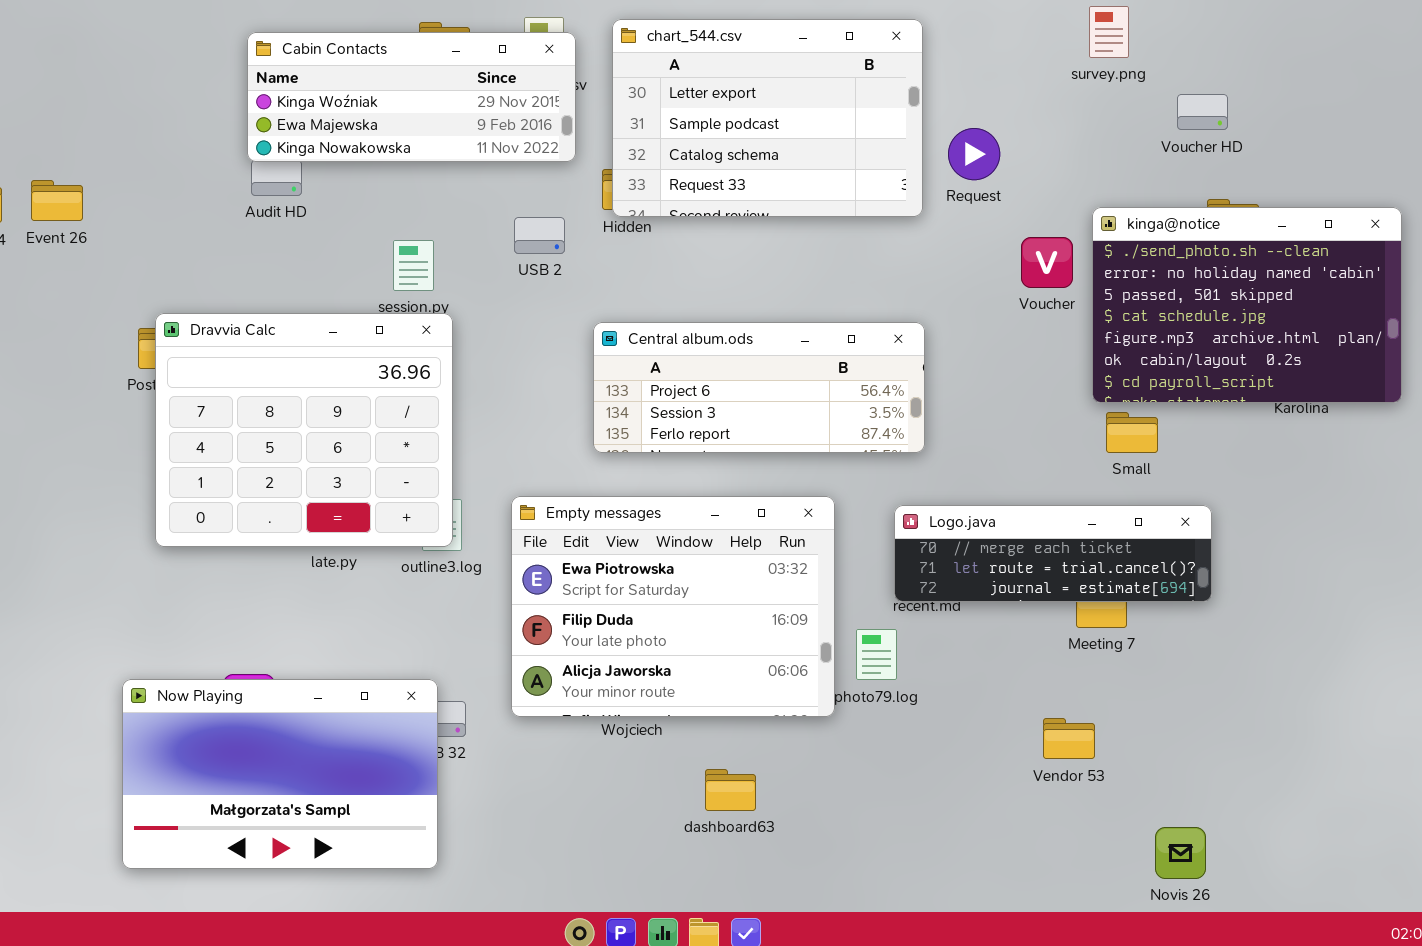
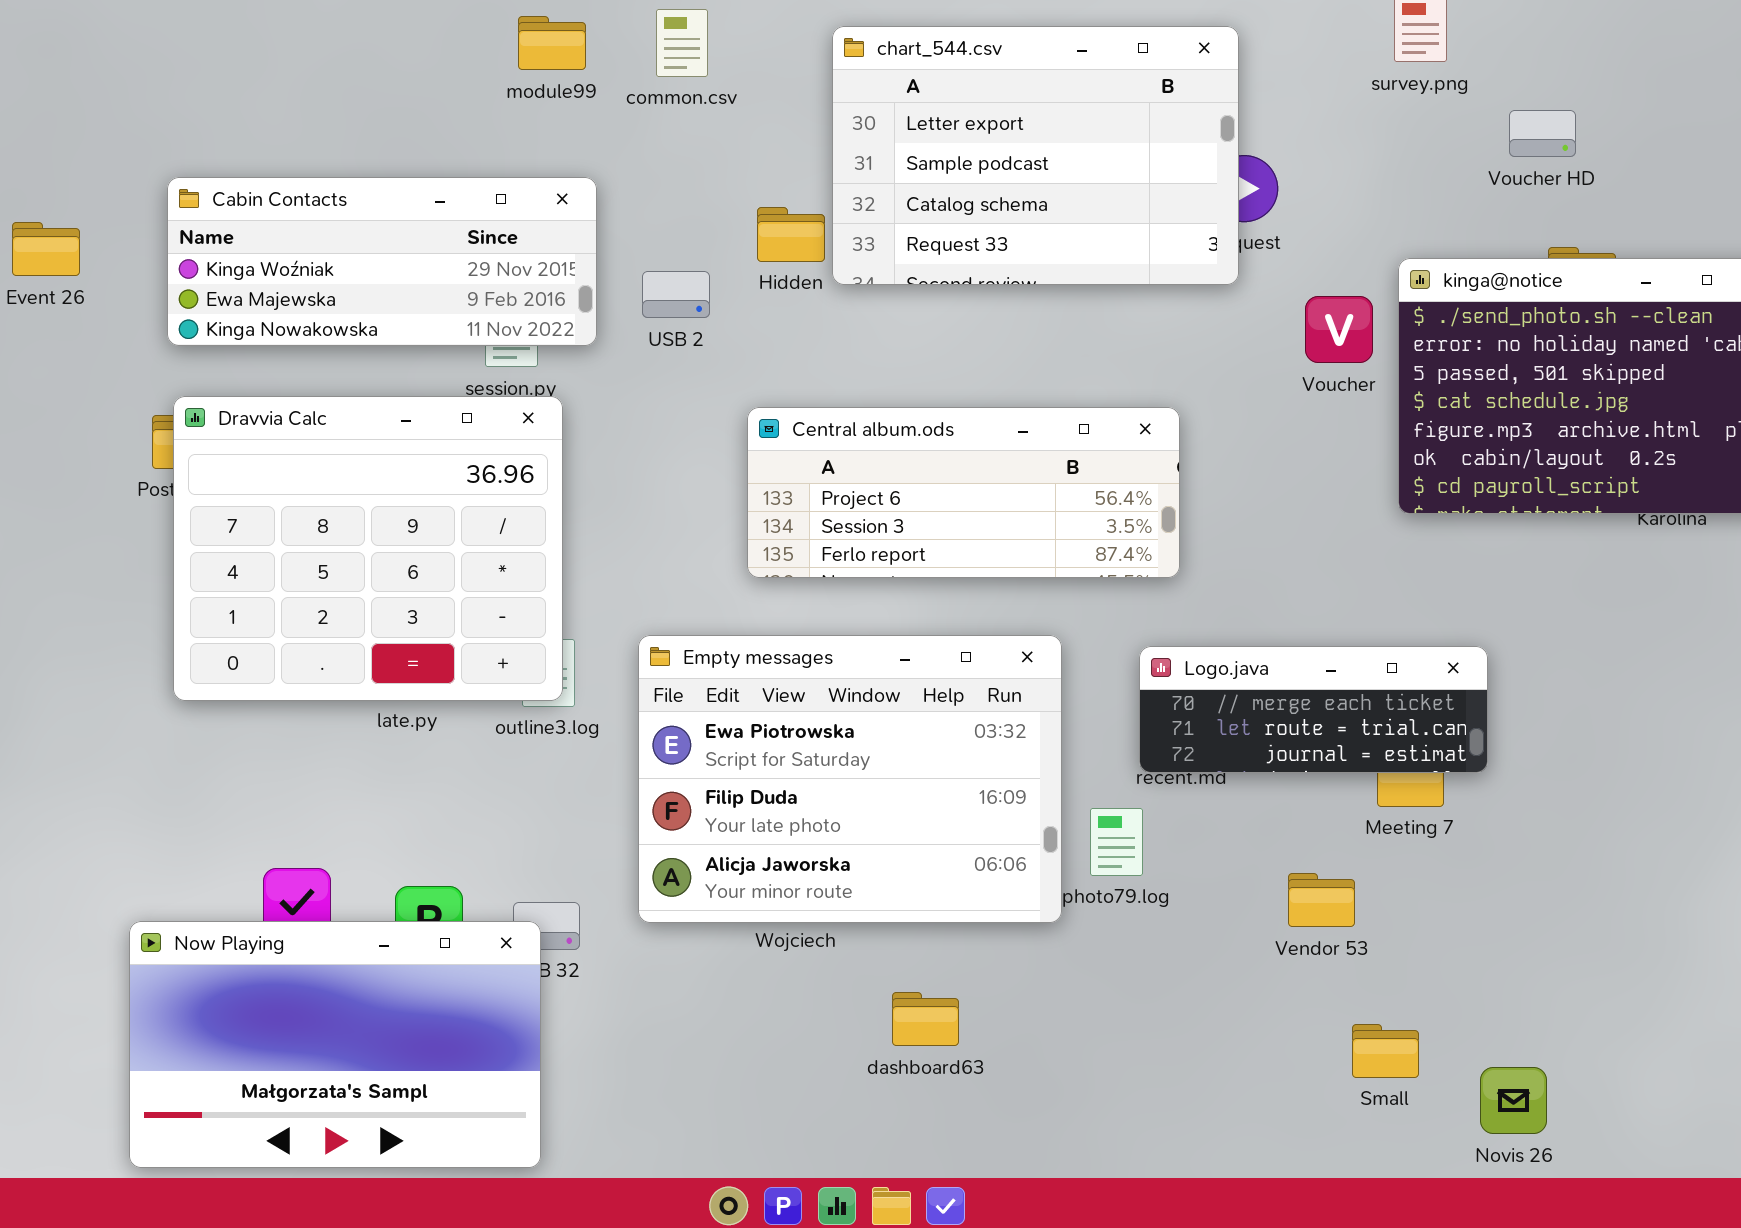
chart_544.csv: [612,19,923,217] -> [832,26,1239,285], moved
Cabin Contacts: [247,32,576,162] -> [167,177,597,346], moved
Small: [1106,412,1158,453] -> [1352,1024,1419,1078], moved
Logo.java: [894,505,1212,602] -> [1139,646,1488,773], resized
Now Playing: [122,679,438,869] -> [129,921,541,1168], moved
Vendor 53: [1043,718,1095,759] -> [1288,873,1355,927], moved

